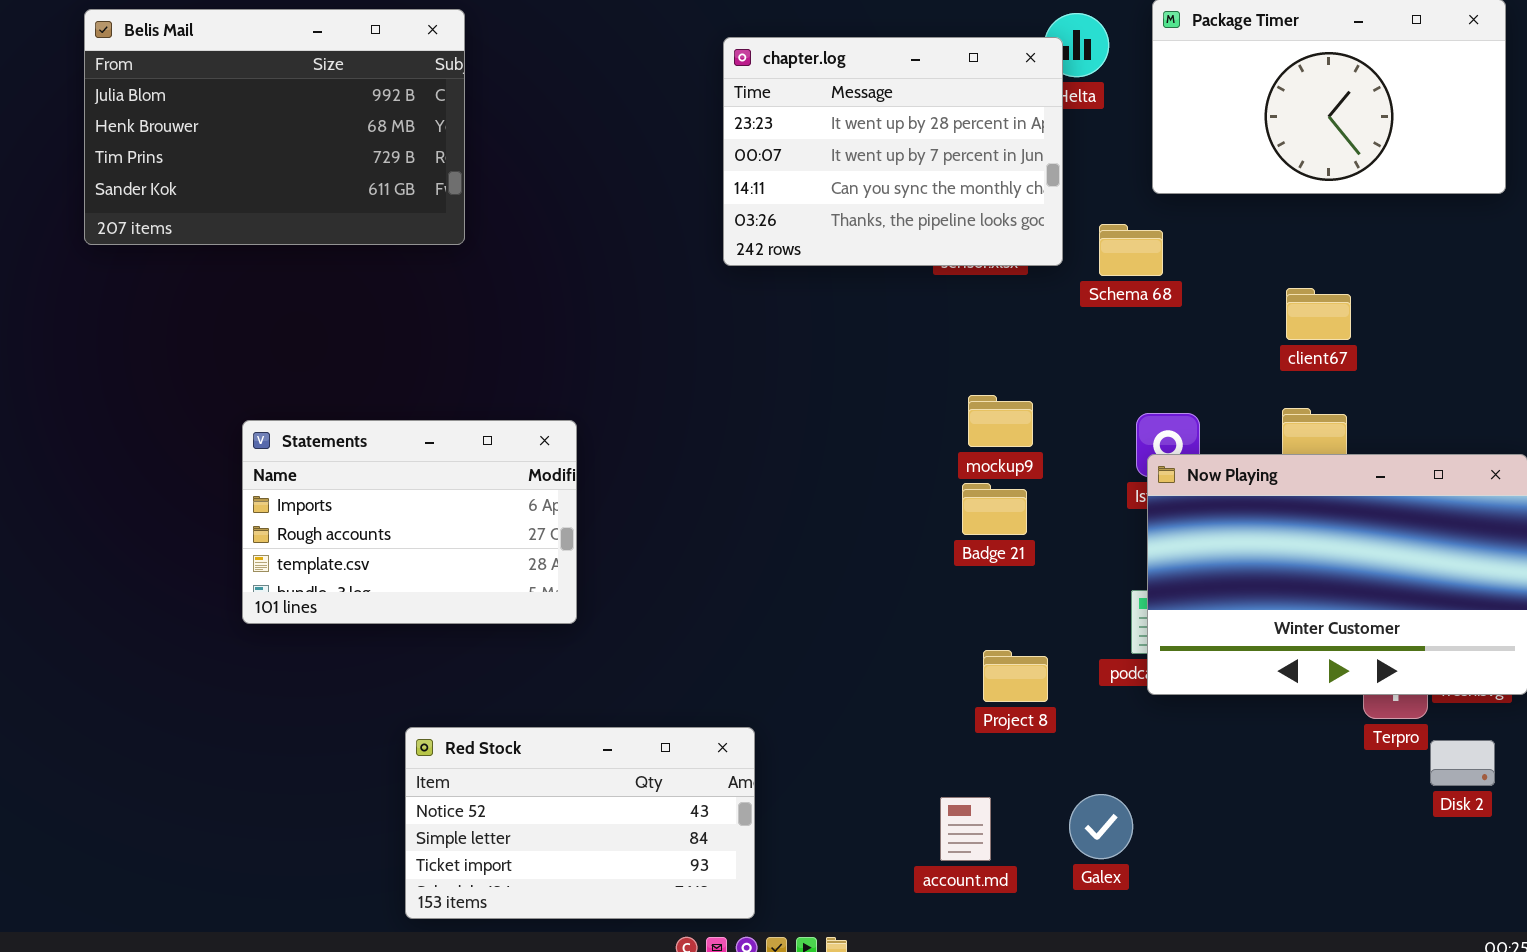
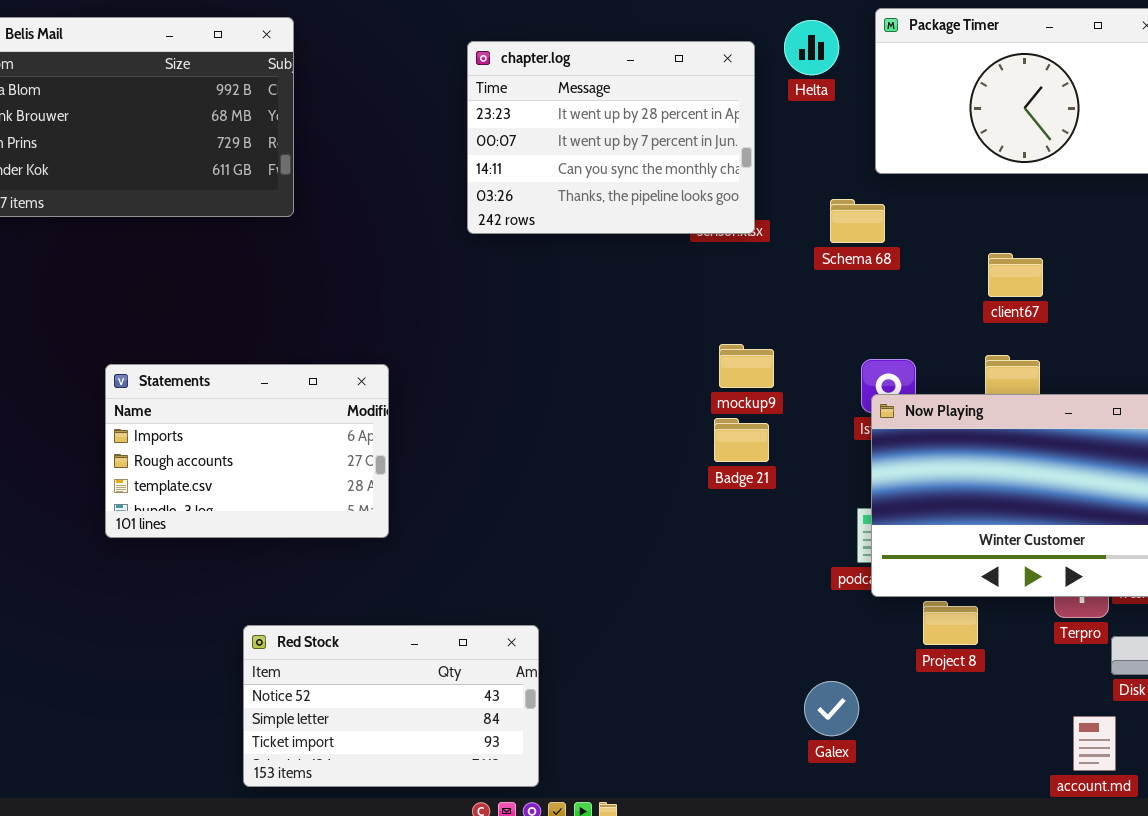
chapter.log: [723,37,1063,266] -> [467,41,755,234], moved
Project 8: [983,650,1048,702] -> [923,601,978,645], moved
account.md: [940,797,991,861] -> [1073,716,1116,771], moved

